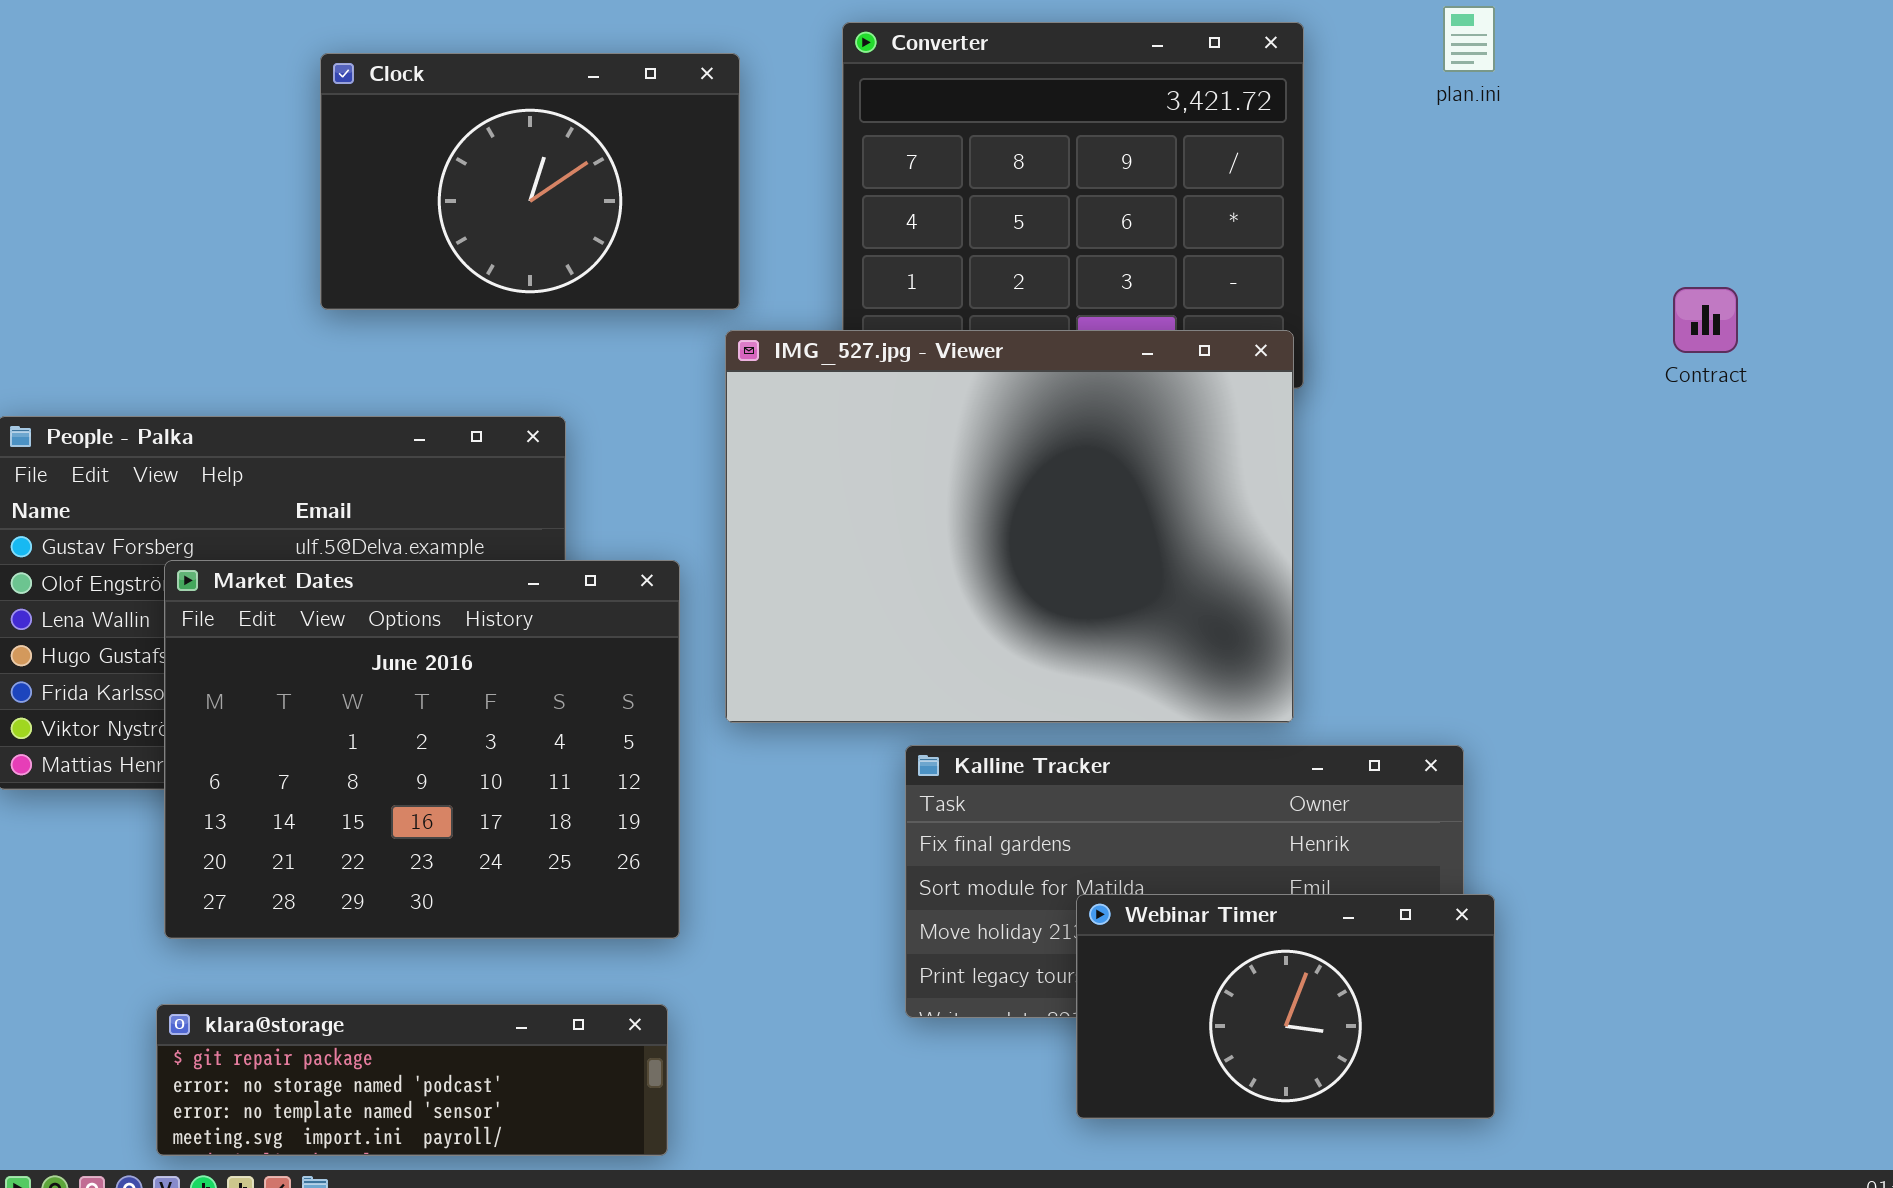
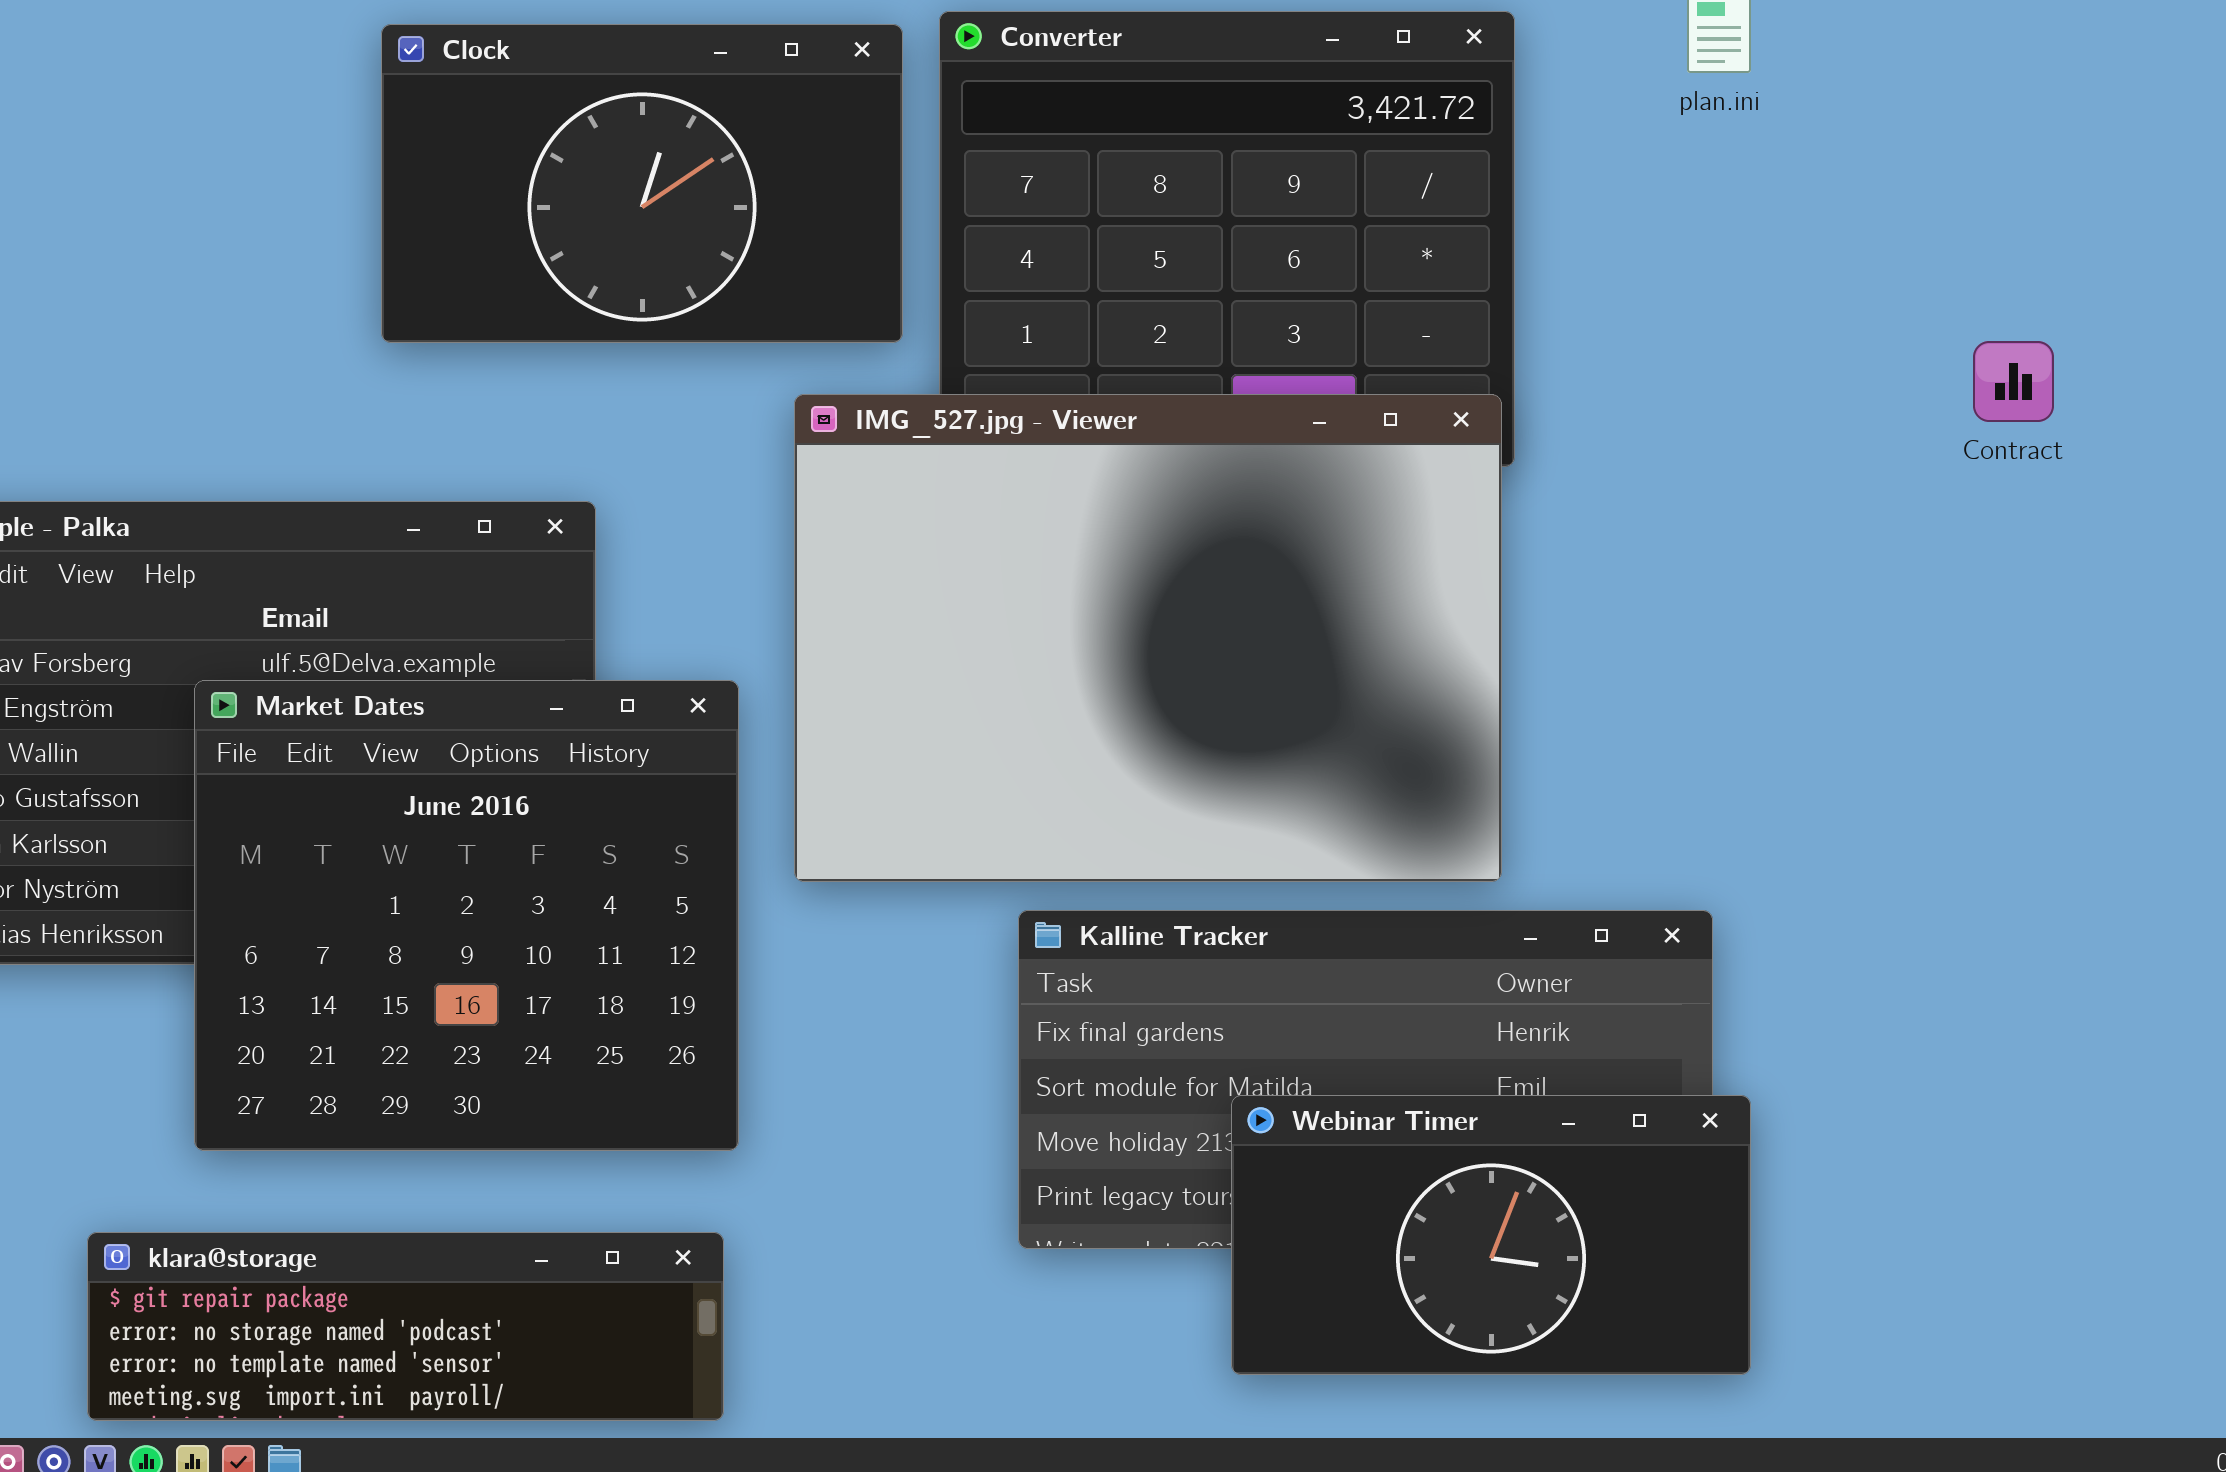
Clock: [320,53,740,310] -> [381,24,903,343], moved
Market Dates: [164,560,680,939] -> [194,680,739,1151], resized

